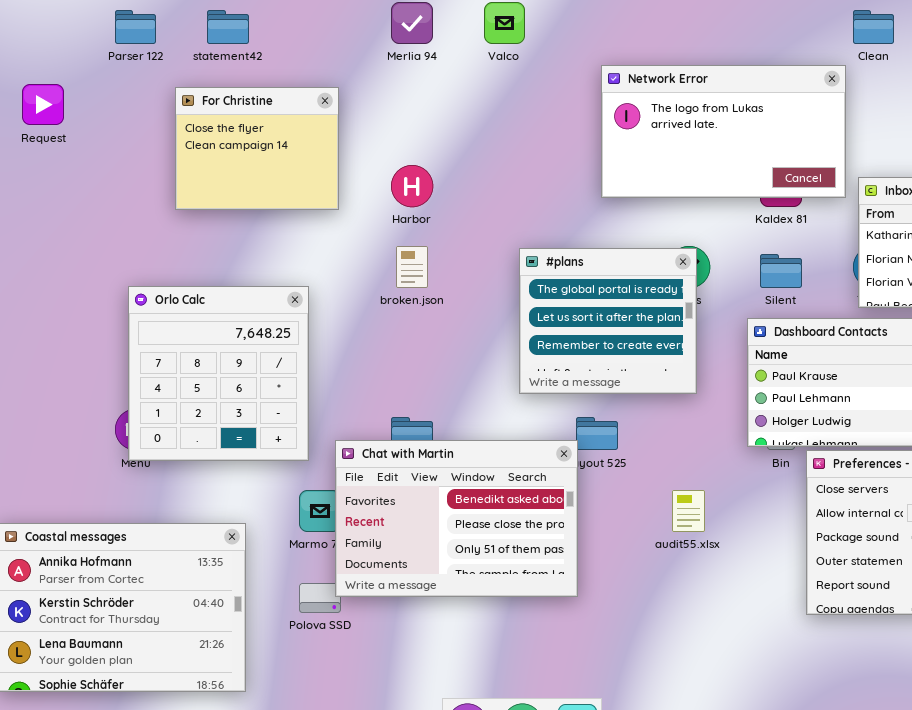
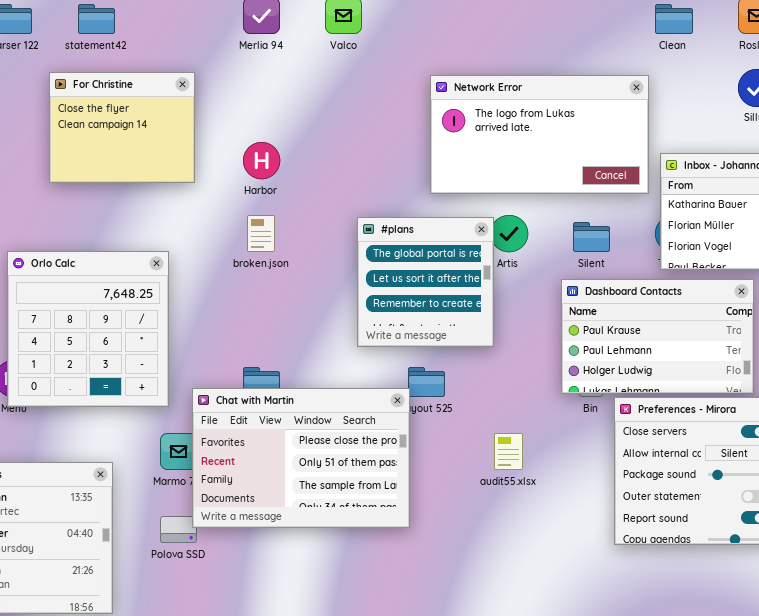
Network Error: [601,65,846,198] -> [430,75,649,194], moved
#plans: [519,248,697,394] -> [357,217,494,347], resized
Chat with Martin: [335,440,578,597] -> [192,388,410,528], scrolled down 1 row

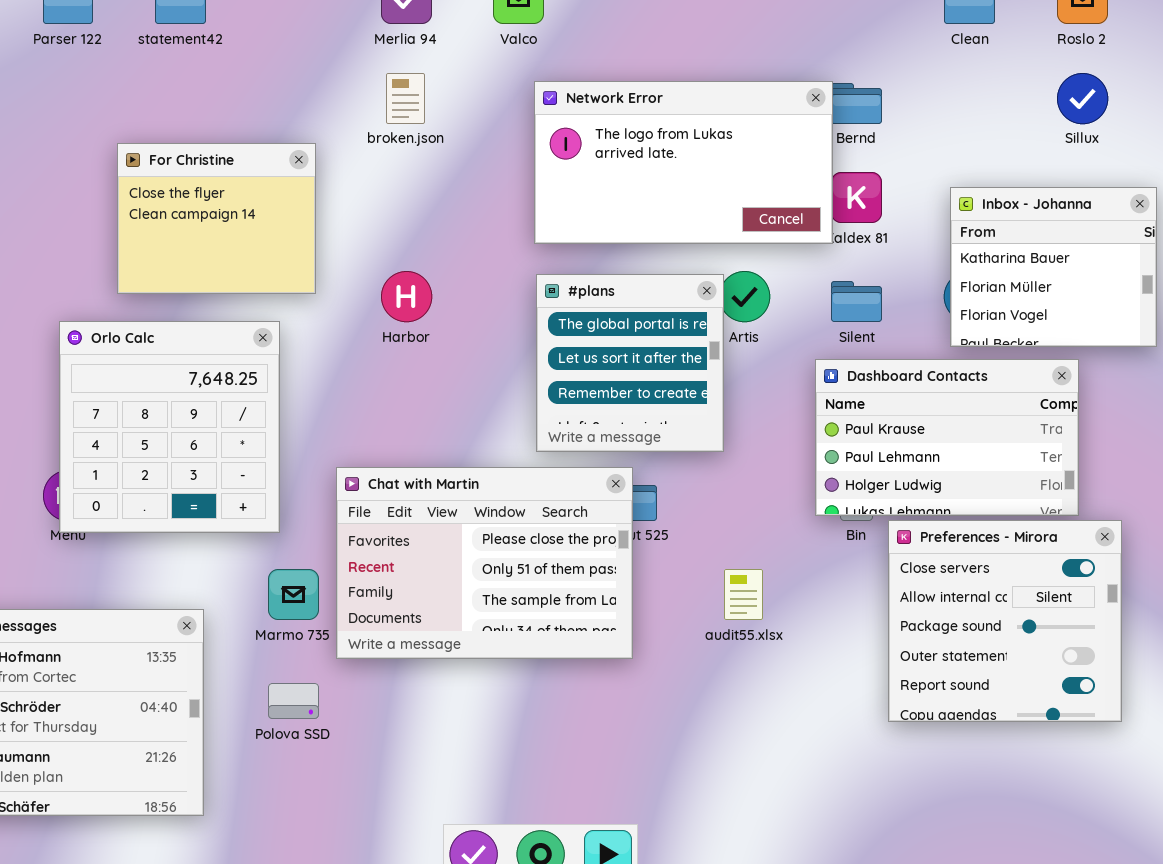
For Christine: [49,72,195,183] -> [117,143,316,294], moved
Network Error: [430,75,649,194] -> [534,81,833,244], moved
Harbor: [243,142,280,179] -> [381,271,432,322], moved
broken.json: [247,215,275,252] -> [386,73,425,124], moved
Chat with Martin: [192,388,410,528] -> [336,467,633,659], moved

